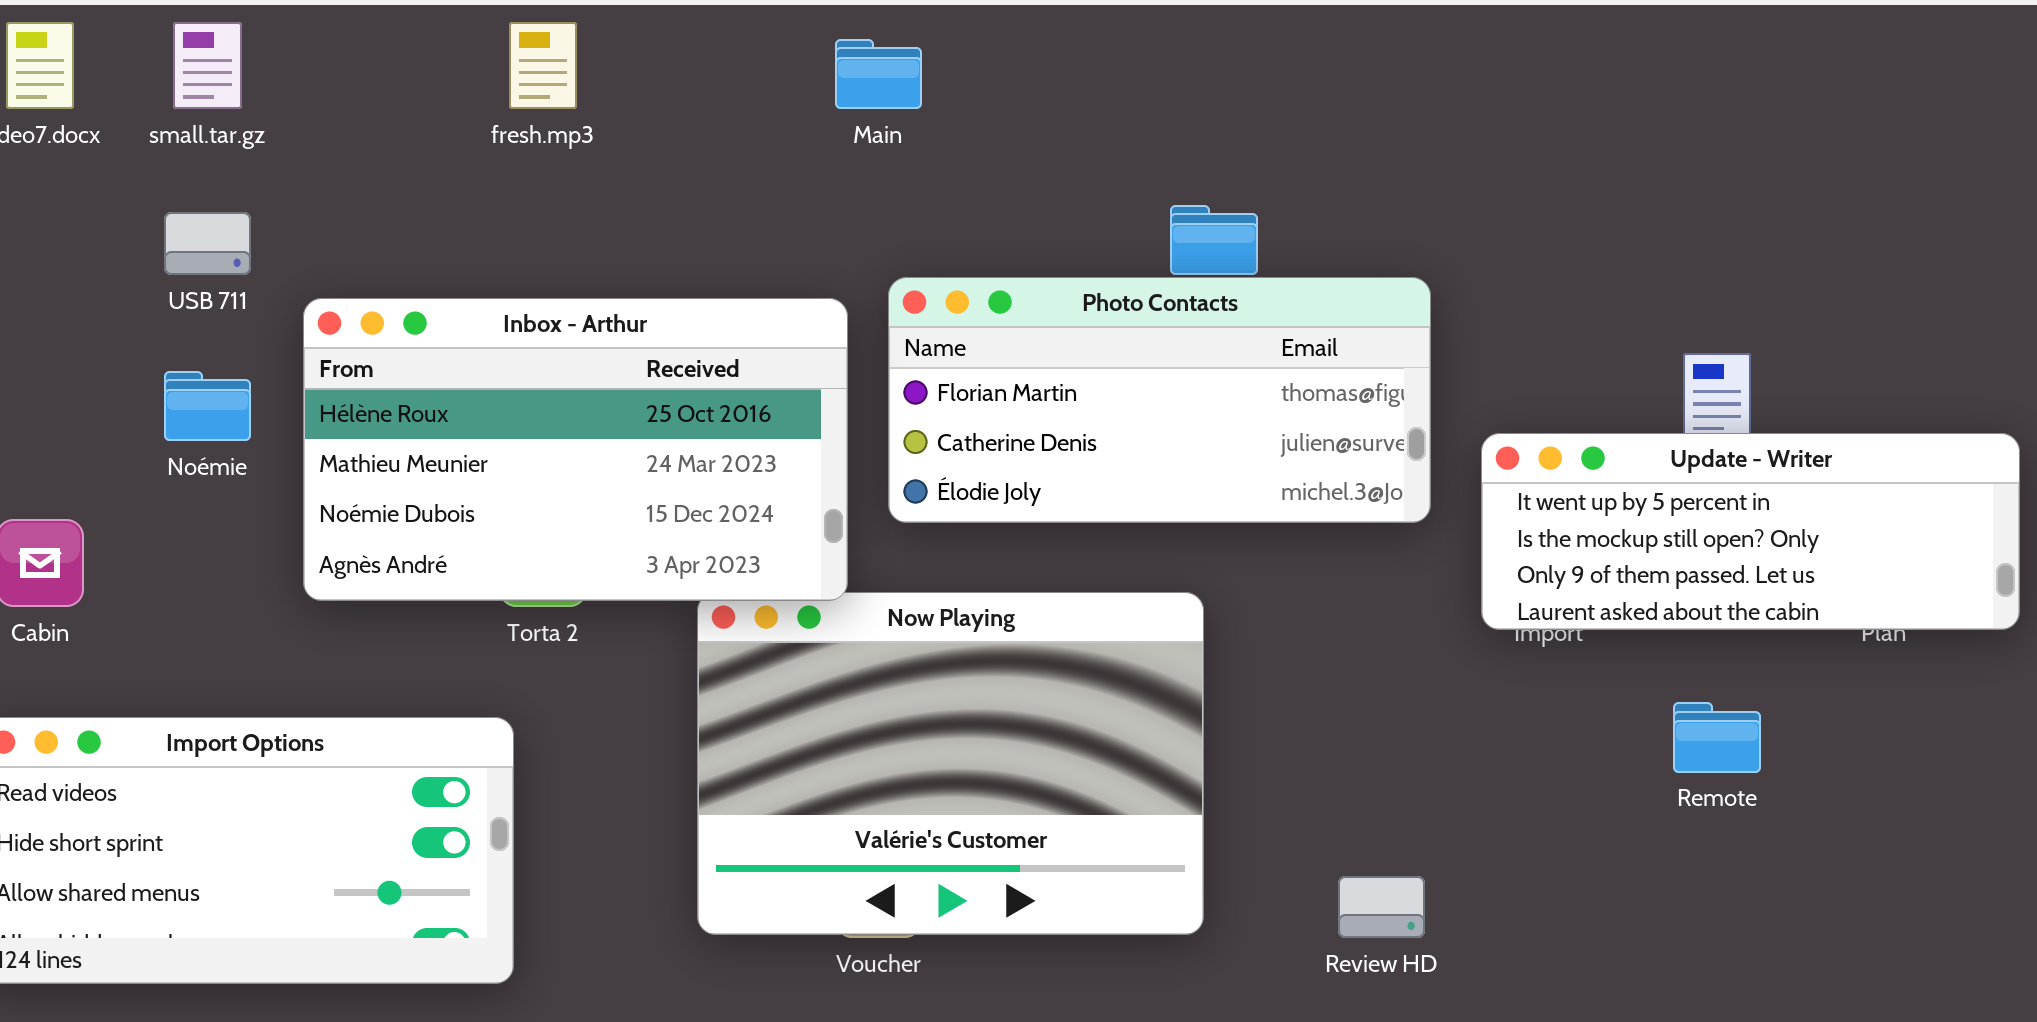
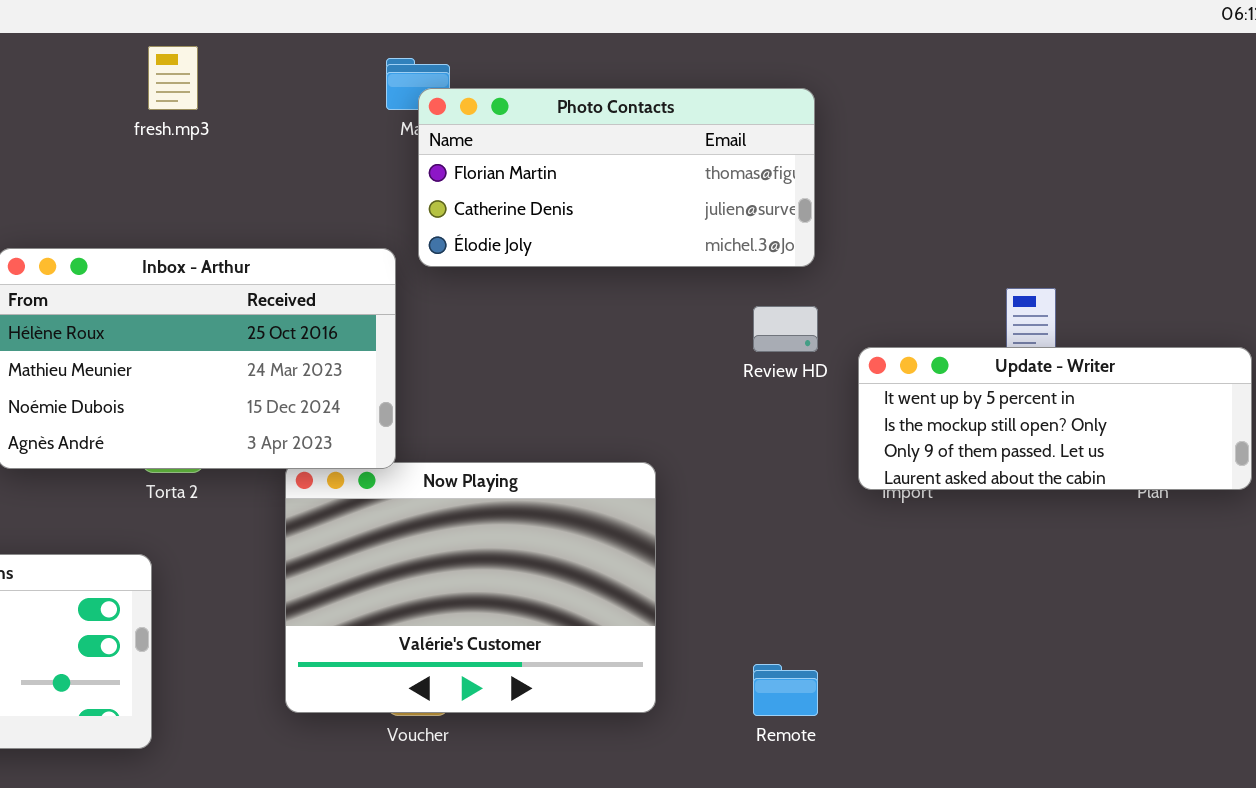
Photo Contacts: [888,277,1431,523] -> [418,88,815,267], moved
Remote: [1673,702,1761,773] -> [753,664,818,716], moved
Review HD: [1338,876,1425,938] -> [753,306,818,352], moved

